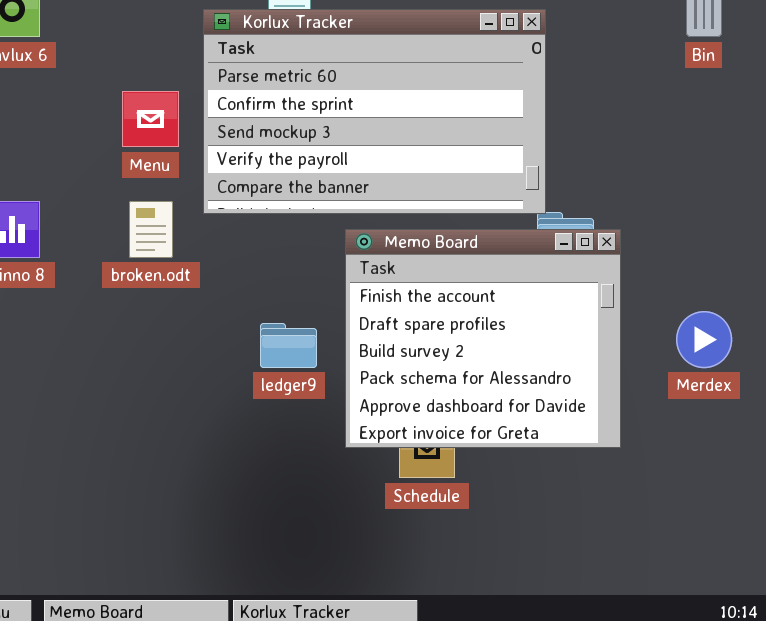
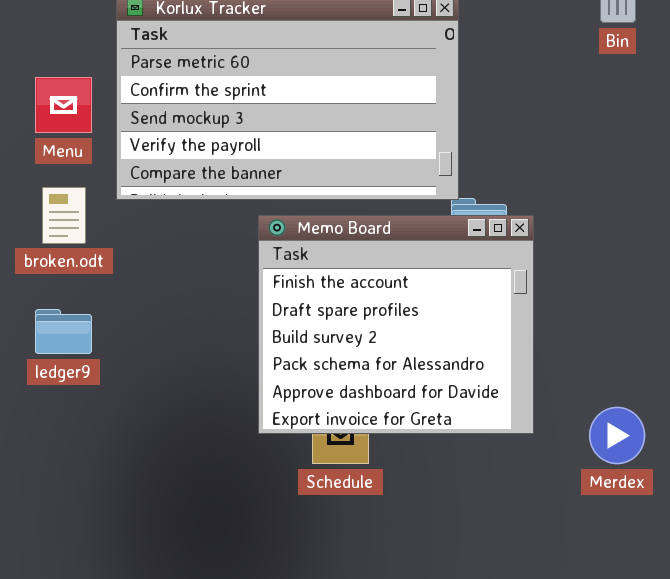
Merdex: [676,311,732,368] -> [589,407,645,464], moved
ledger9: [260,323,317,368] -> [35,309,92,354], moved

